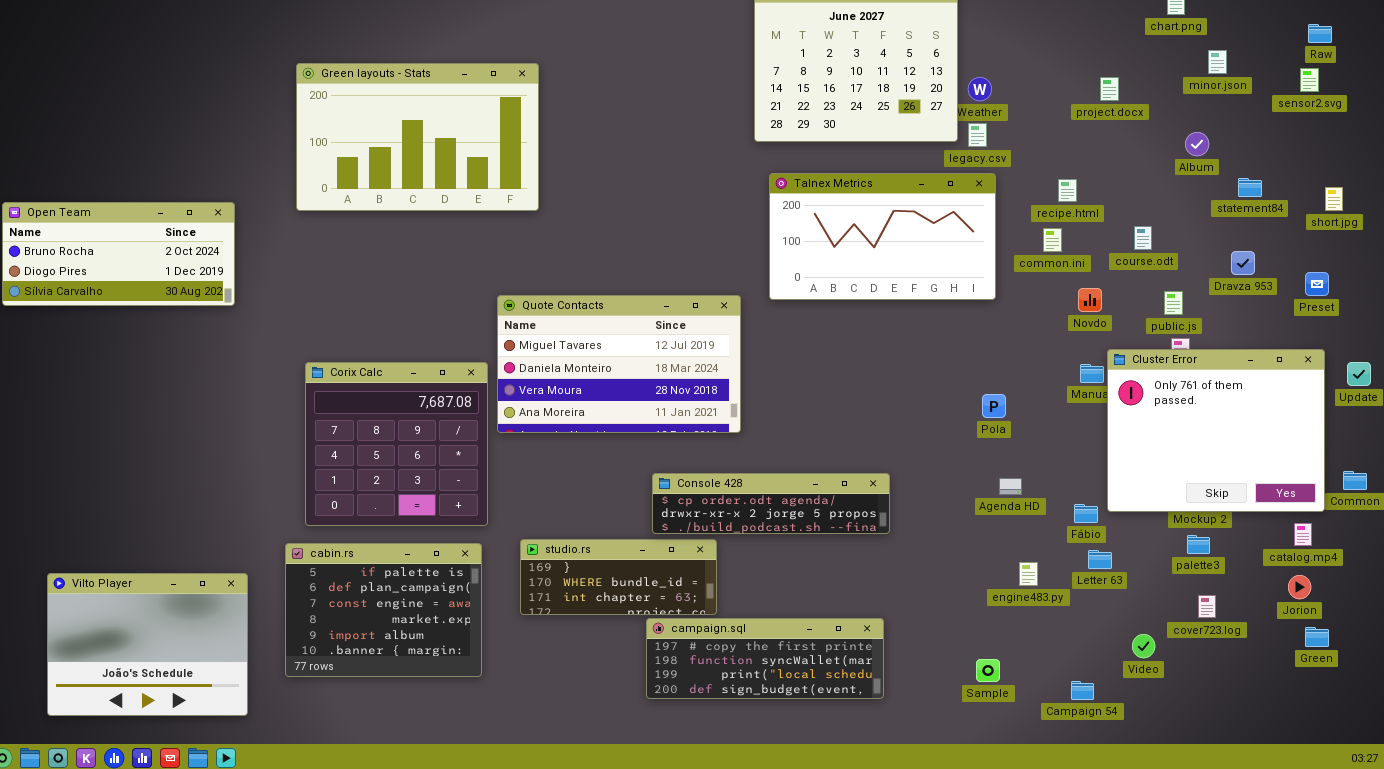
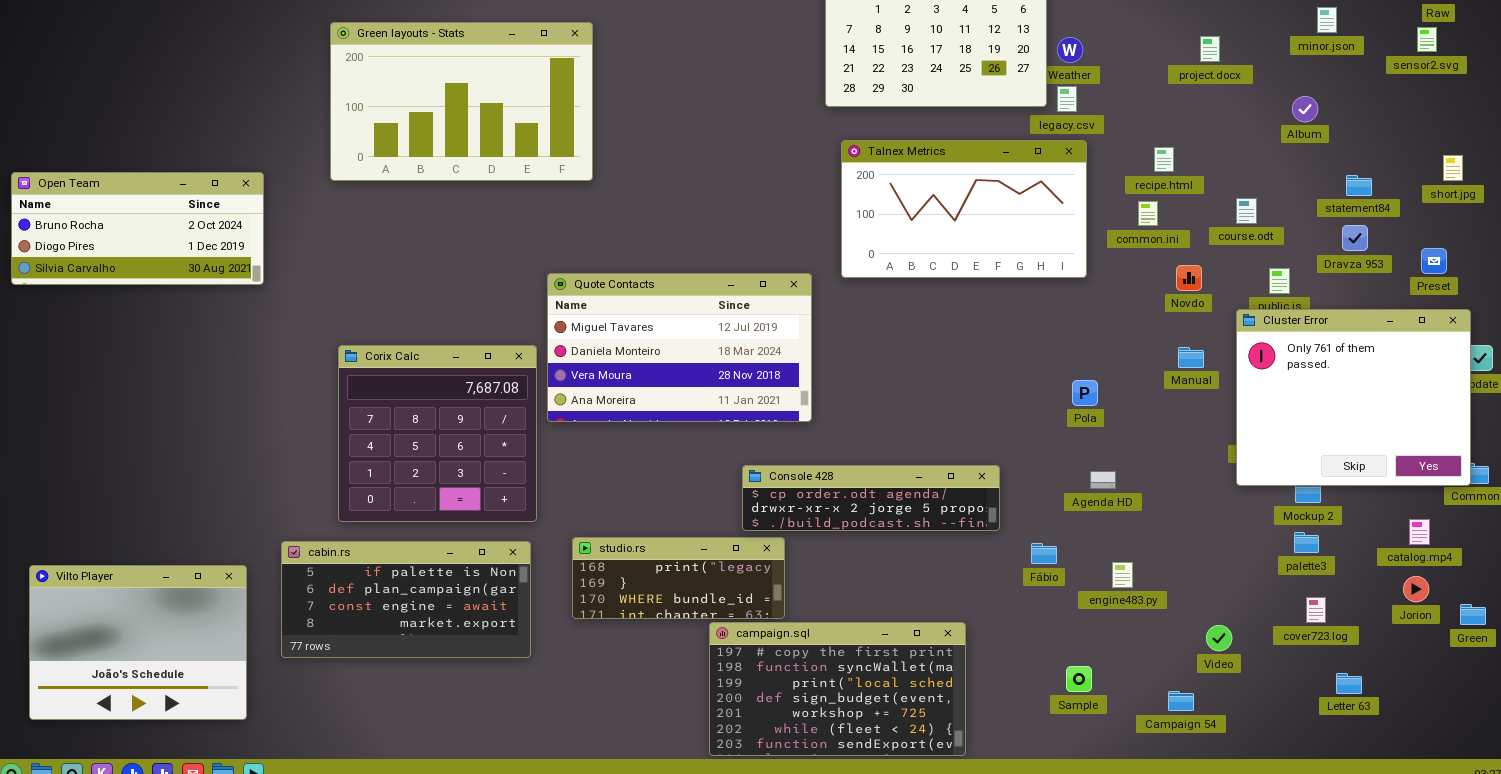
statement84: [1238,178,1262,197] -> [1346,175,1372,196], moved
Cluster Error: [1107,349,1325,512] -> [1236,309,1471,486], moved
Console 428: [652,473,890,534] -> [742,465,1000,531], moved
Fábio: [1074,504,1098,523] -> [1031,543,1057,564], moved
studio.rs: [520,539,717,615] -> [572,537,785,619], scrolled up 1 row
cabin.rs: [285,543,482,677] -> [281,541,531,658], resized
Letter 63: [1088,550,1112,569] -> [1336,673,1362,694], moved
Vilto Player: [47,573,248,716] -> [29,565,247,720], moved
campaign.sql: [646,618,884,699] -> [709,622,966,756], resized
Green: [1305,627,1329,647] -> [1460,604,1486,625], moved
Video: [1132,634,1155,658] -> [1206,625,1232,651], moved

